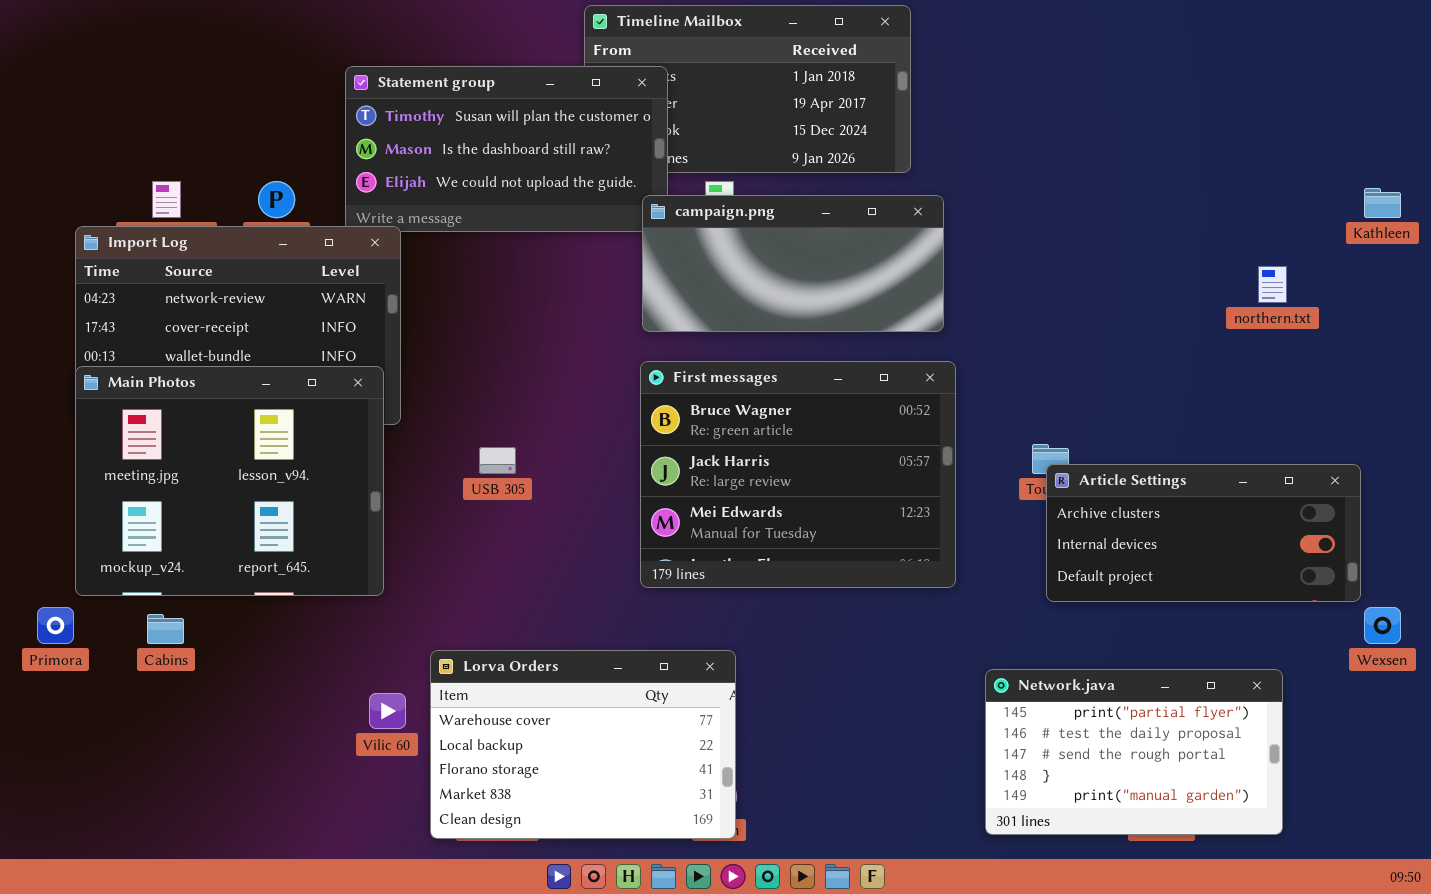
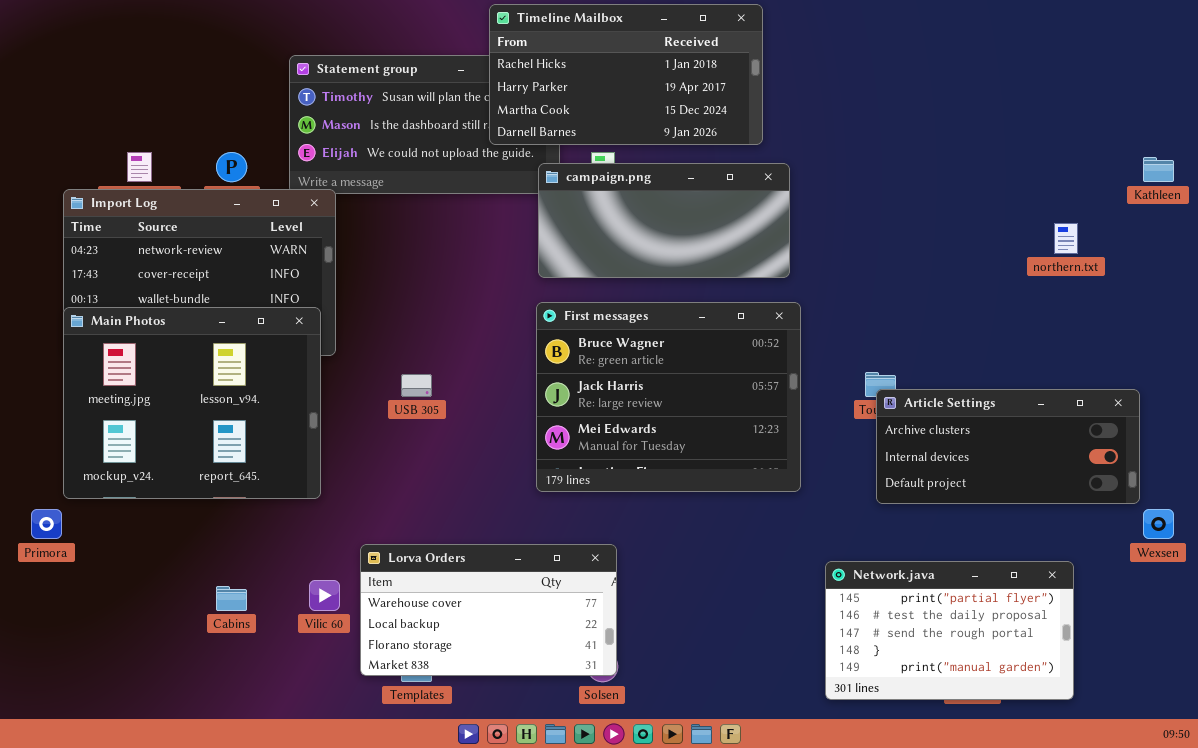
Timeline Mailbox: [584,5,911,173] -> [489,4,763,145], raised
Cabins: [147,614,184,644] -> [216,586,247,611], moved
Lorva Orders: [430,650,736,839] -> [360,544,617,676], resized

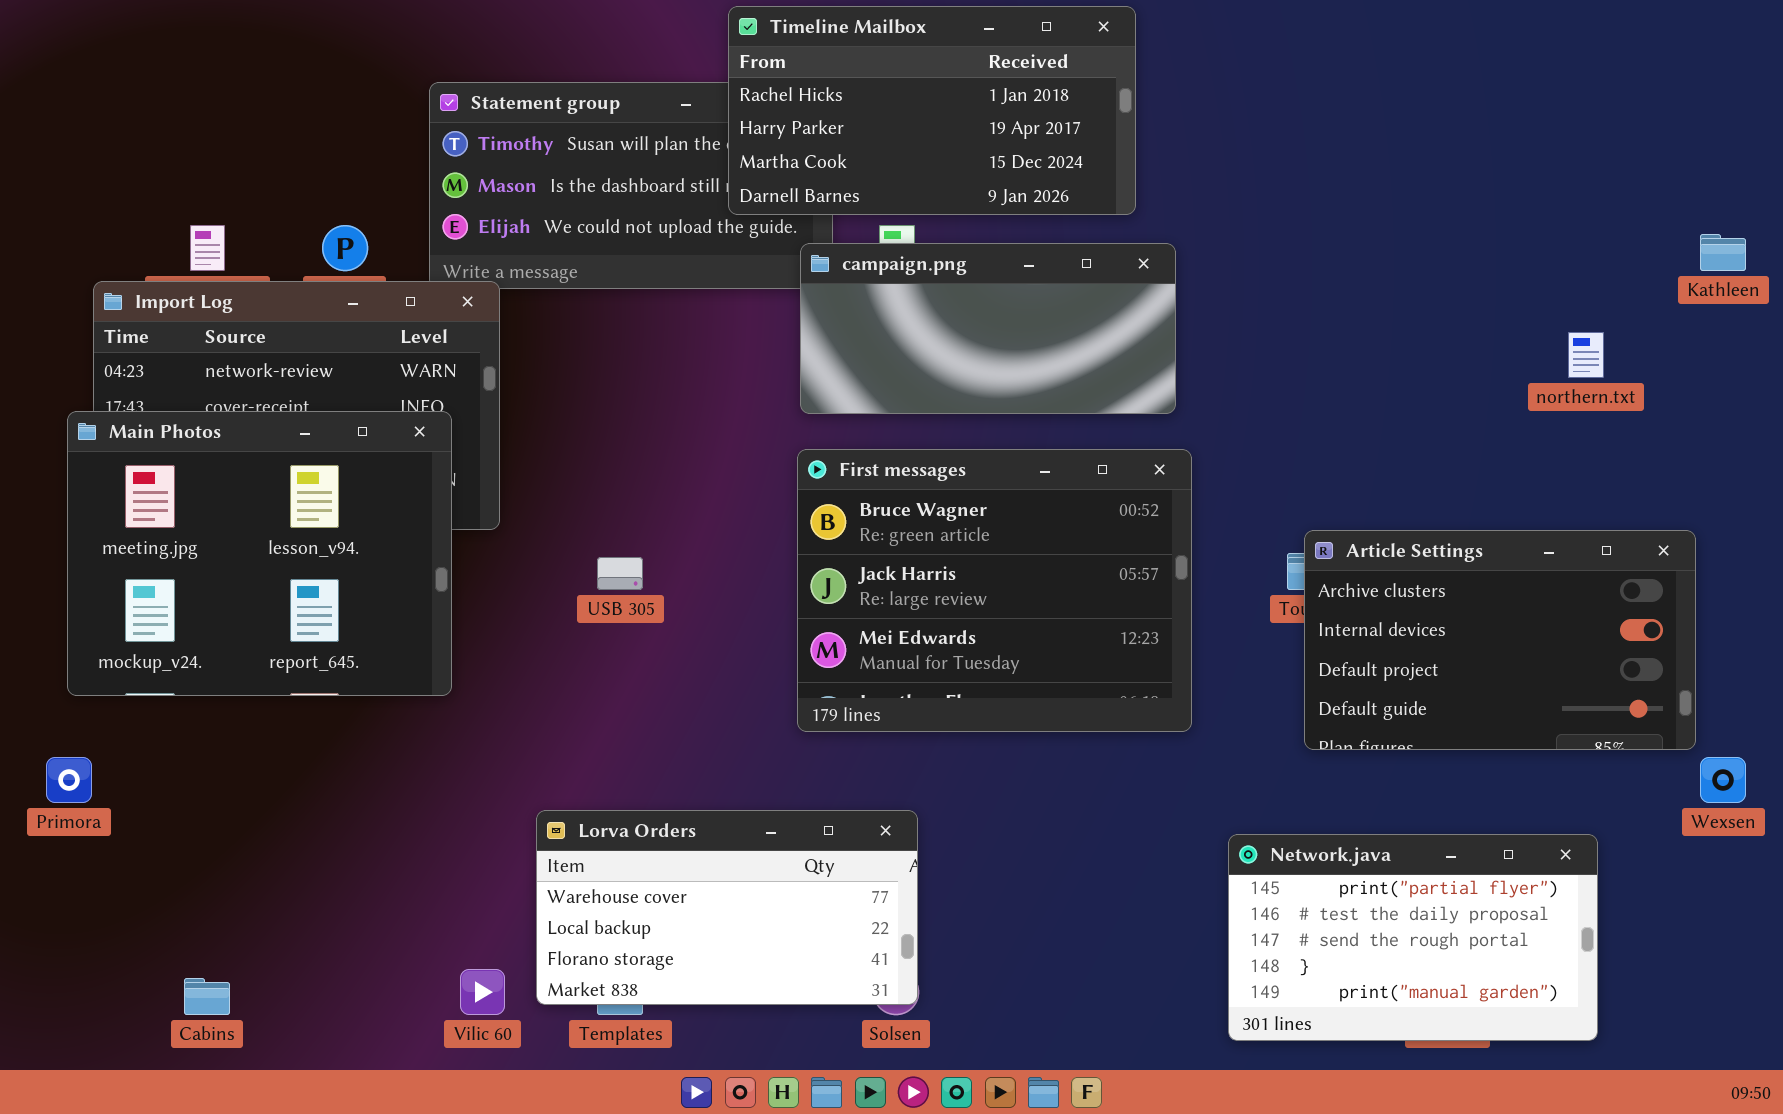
Main Photos: [63,307,321,499] -> [67,411,452,696], moved
Article Settings: [876,389,1140,504] -> [1304,530,1696,750], resized
Vilic 60: [309,580,340,611] -> [460,969,505,1015], moved
Cabins: [216,586,247,611] -> [184,978,230,1015], moved

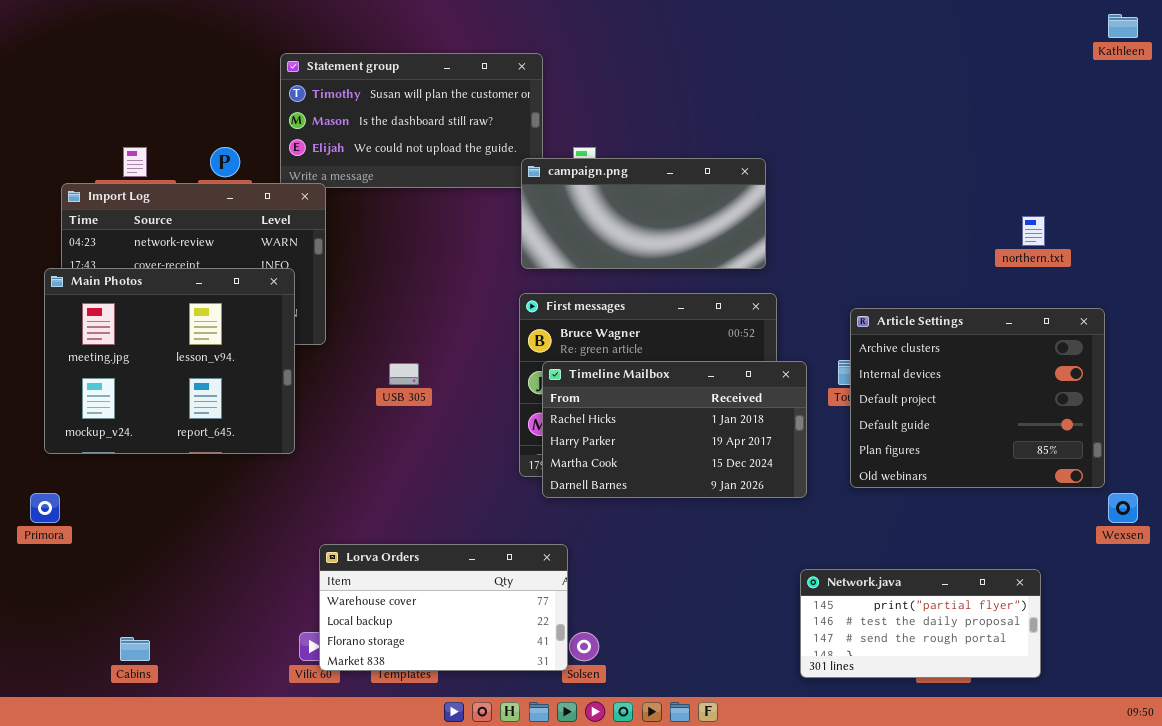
Timeline Mailbox: [728,6,1136,215] -> [542,361,807,498], moved
Kathleen: [1700,234,1746,271] -> [1108,14,1138,38], moved
Article Settings: [1304,530,1696,750] -> [850,308,1105,488], resized
Lorva Orders: [536,810,918,1005] -> [319,544,568,671], moved
Network.java: [1228,834,1598,1041] -> [800,569,1041,678], resized

